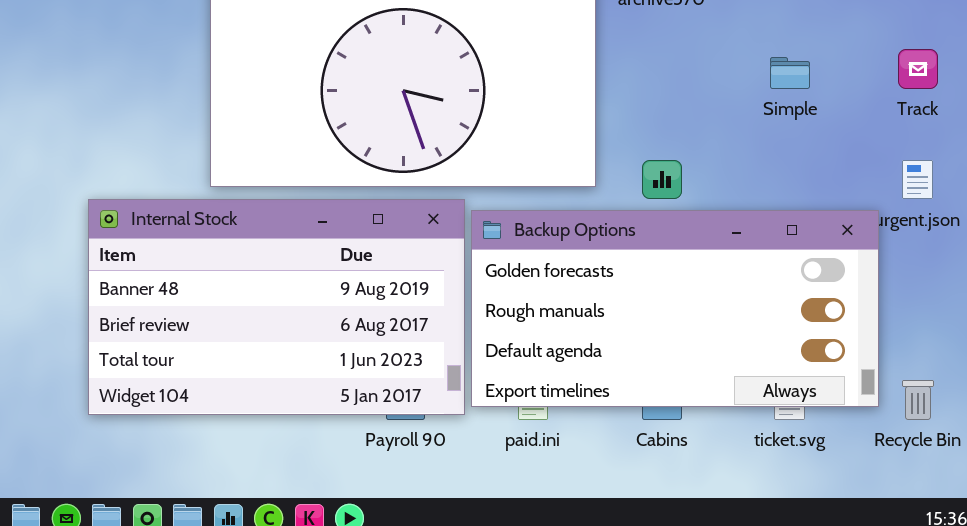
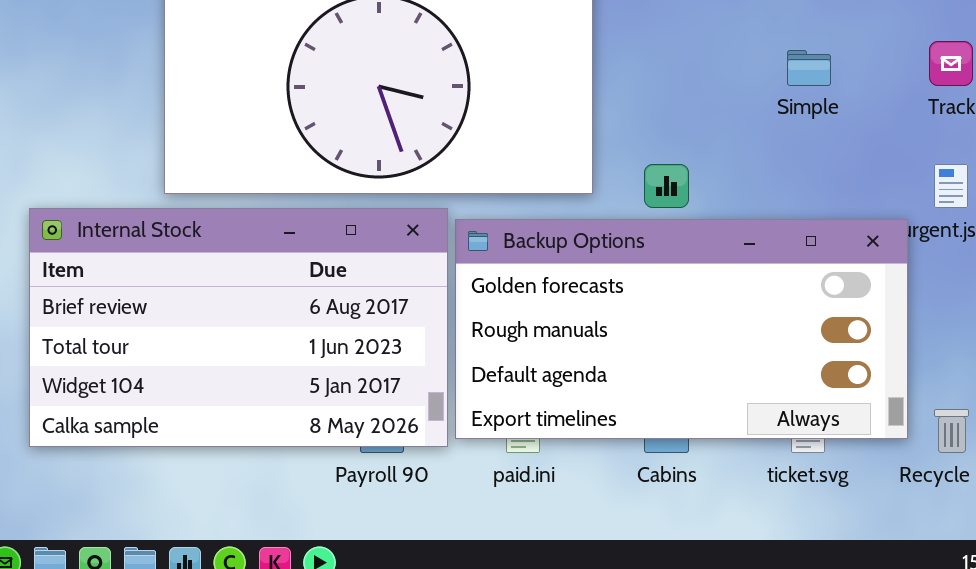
Internal Stock: [88,199,465,415] -> [29,208,448,447], scrolled down 1 row

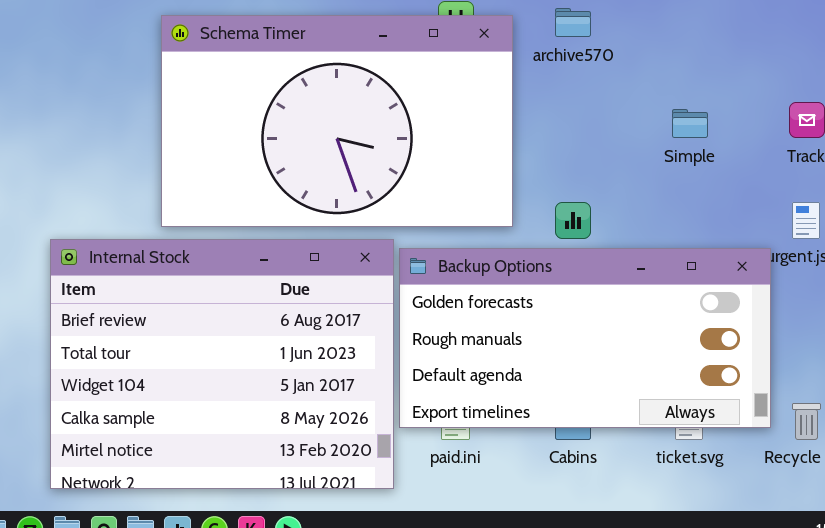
Internal Stock: [29,208,448,447] -> [50,239,394,489], resized

